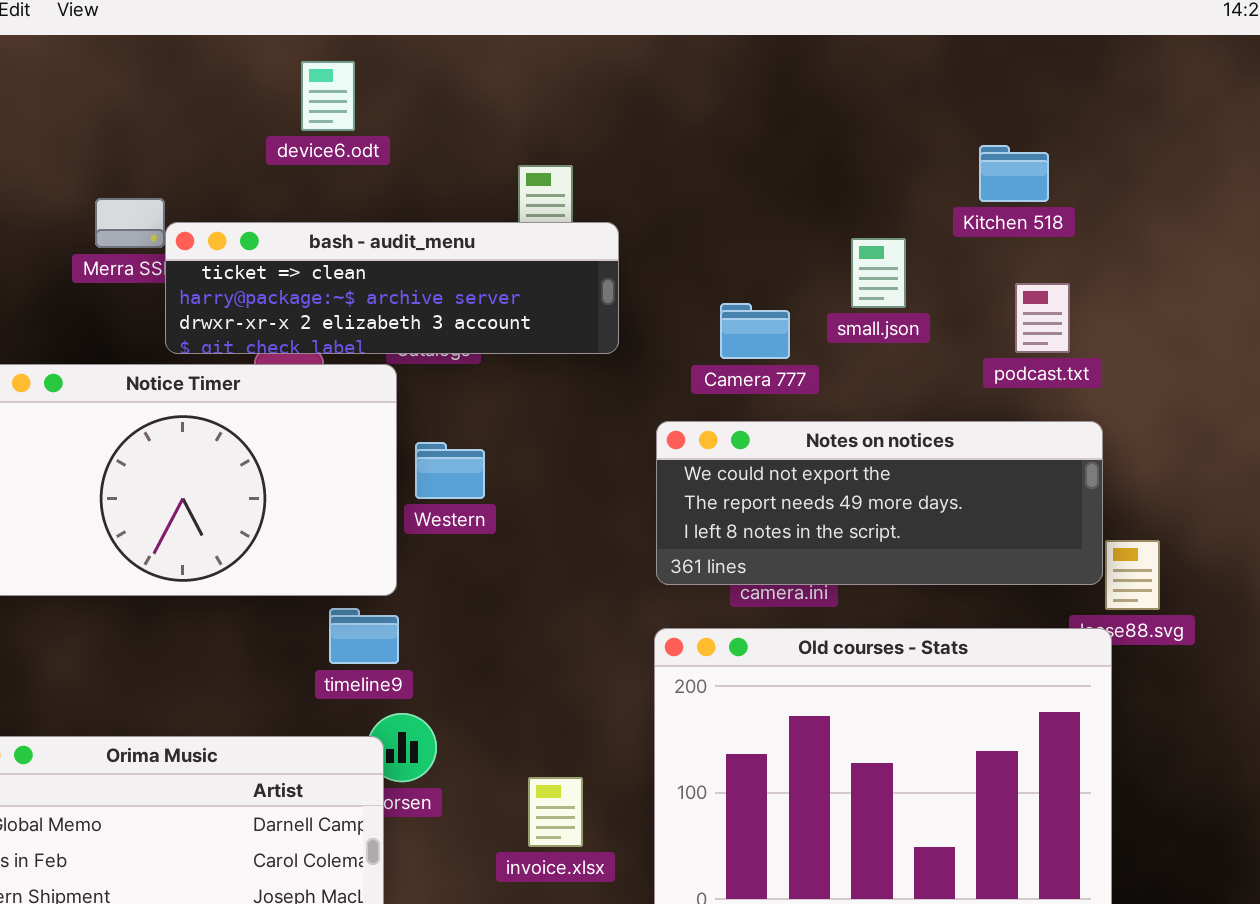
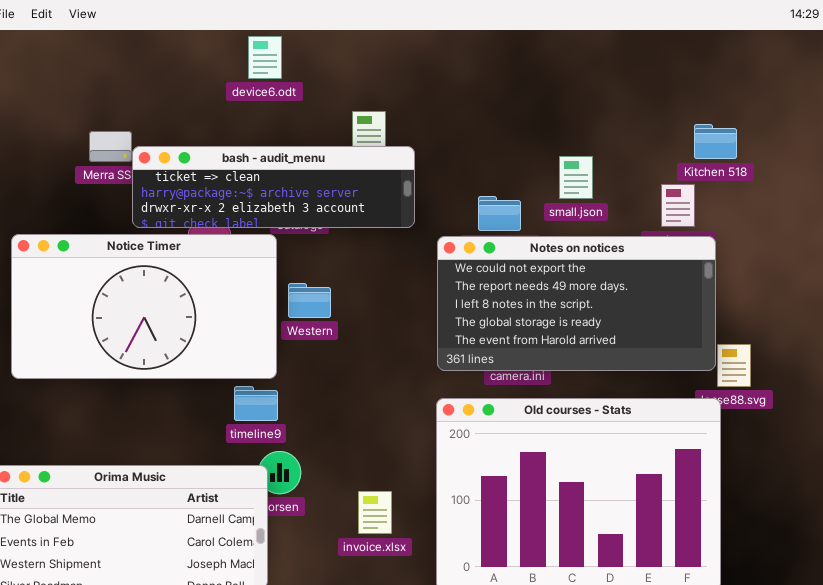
device6.odt: [301,61,355,131] -> [248,36,282,79], moved
Kitchen 518: [979,145,1049,202] -> [694,124,737,159], moved
Notes on notices: [656,421,1103,585] -> [437,236,716,371], resized

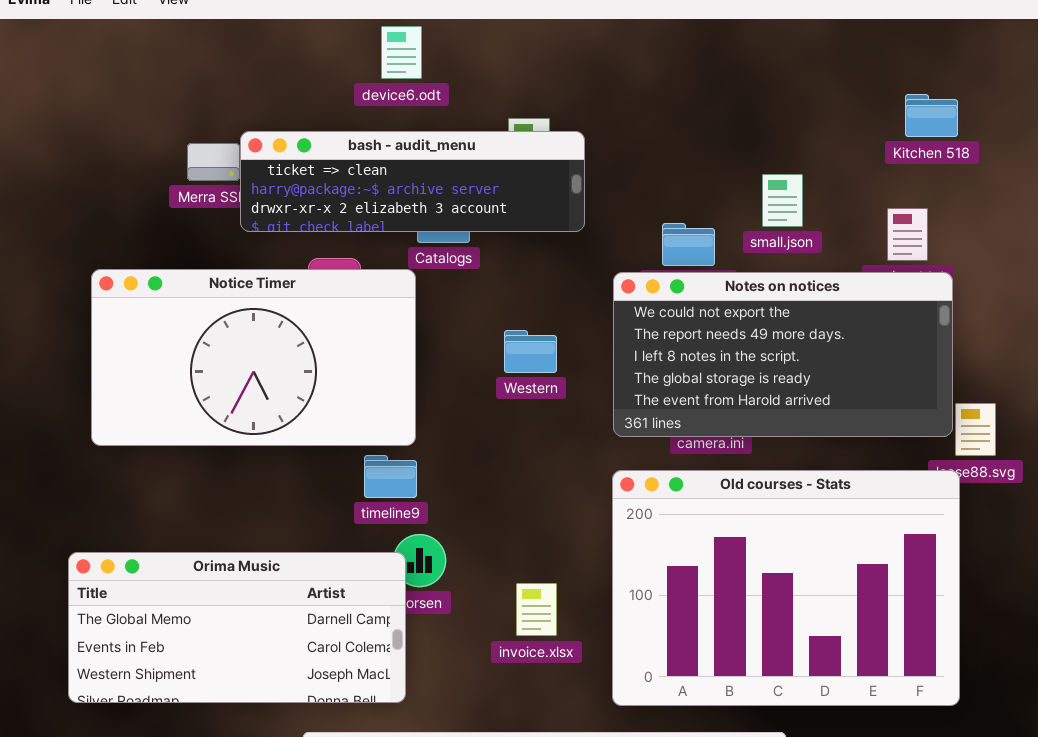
Kitchen 518: [694,124,737,159] -> [905,94,958,137], moved
bash - audit_menu: [132,146,415,228] -> [240,131,585,232], moved
Western: [288,283,331,318] -> [504,330,557,373], moved

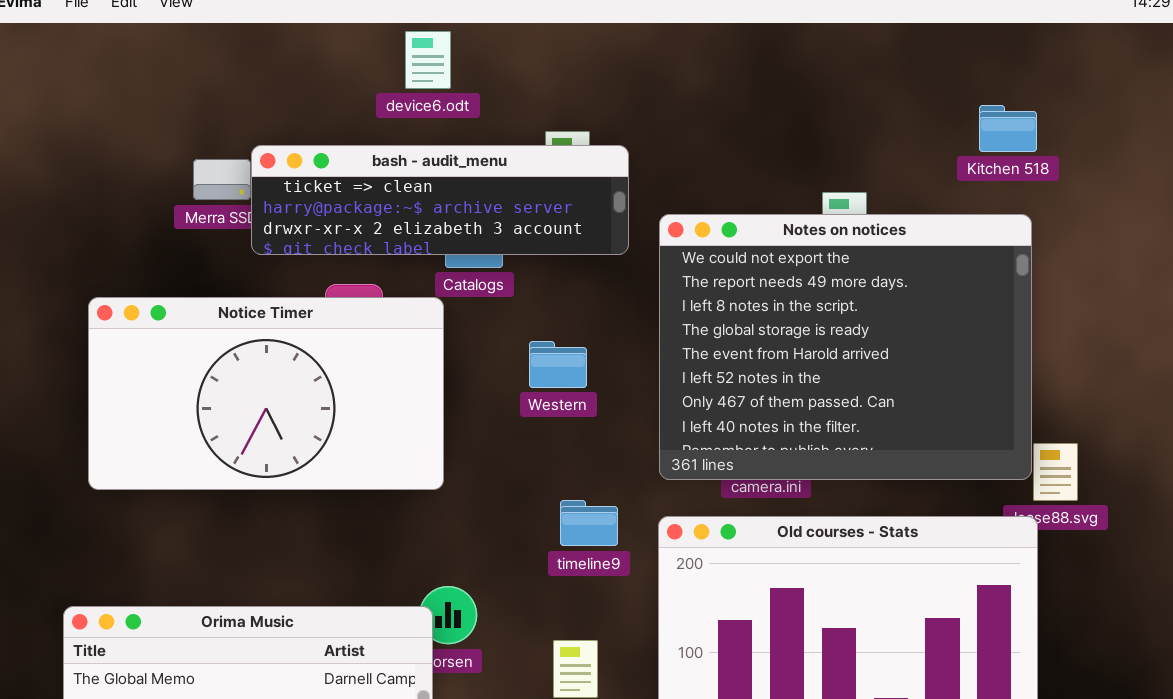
Notes on notices: [613,272,953,437] -> [659,214,1032,480], resized
Western: [504,330,557,373] -> [529,341,587,388], moved
timeline9: [364,455,417,498] -> [560,500,618,546], moved

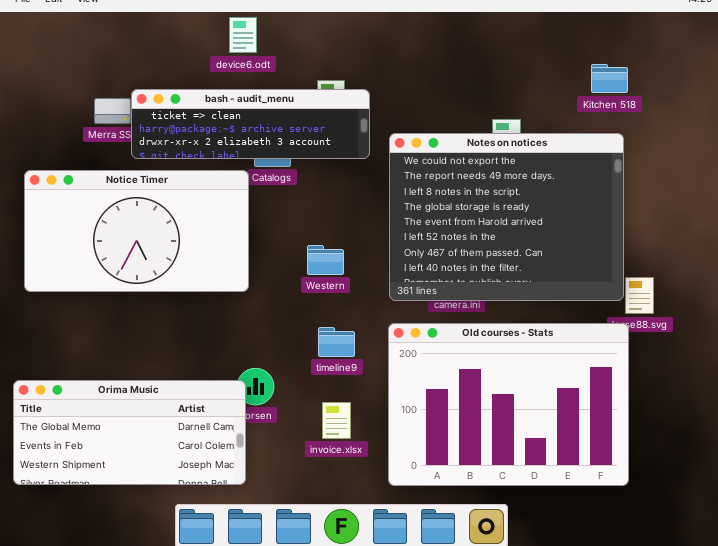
Notice Timer: [88,297,444,490] -> [24,170,249,292], moved
Western: [529,341,587,388] -> [307,245,344,275], moved
timeline9: [560,500,618,546] -> [318,327,355,357], moved

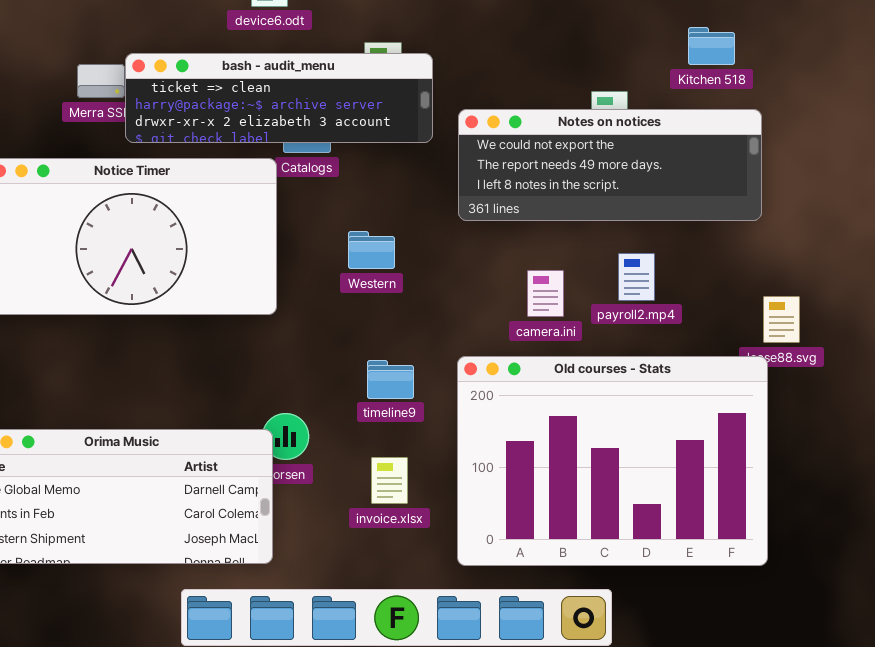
Kitchen 518: [591,64,628,93] -> [688,27,735,65], moved
Notes on notices: [389,133,624,301] -> [458,109,762,221], resized
Western: [307,245,344,275] -> [348,231,395,269], moved

